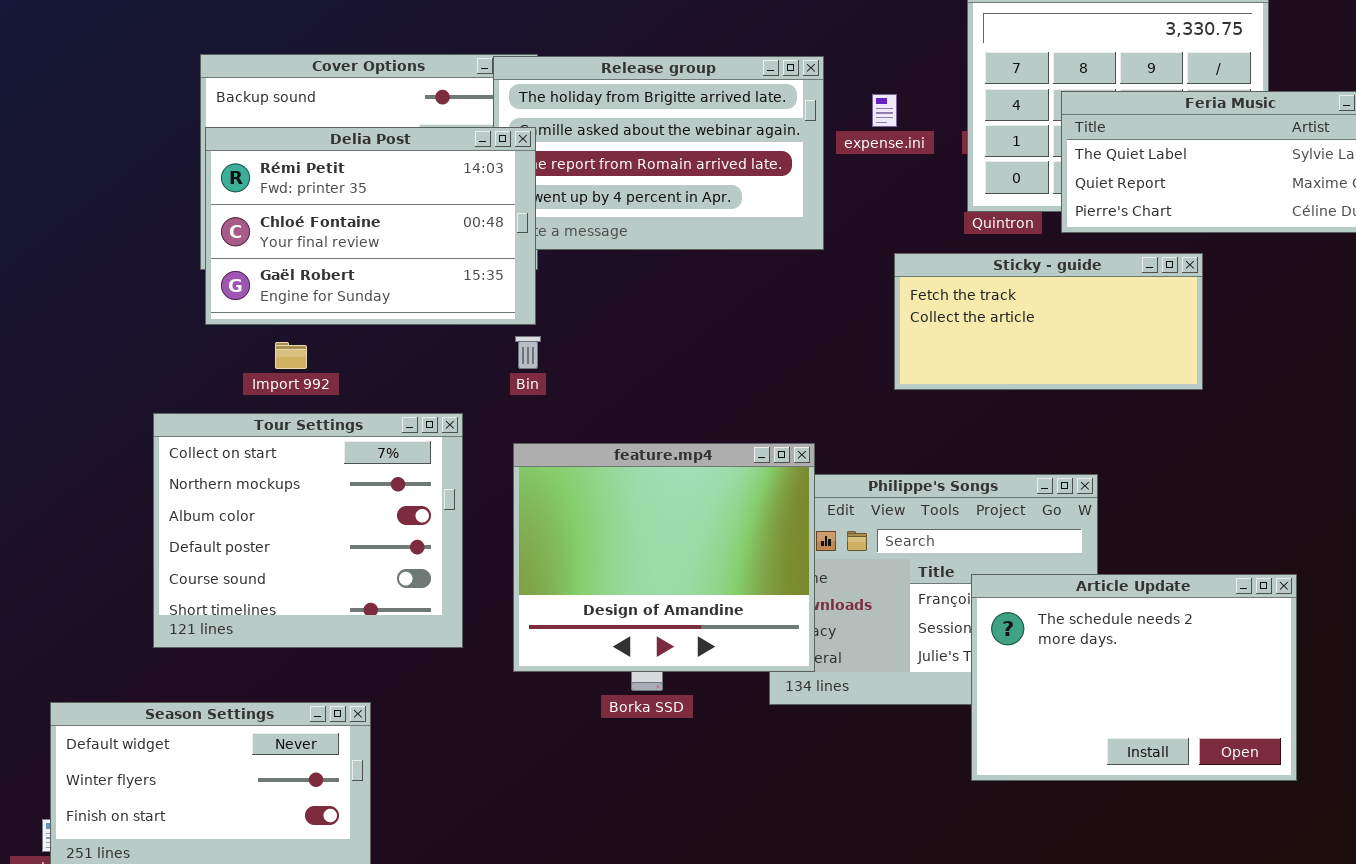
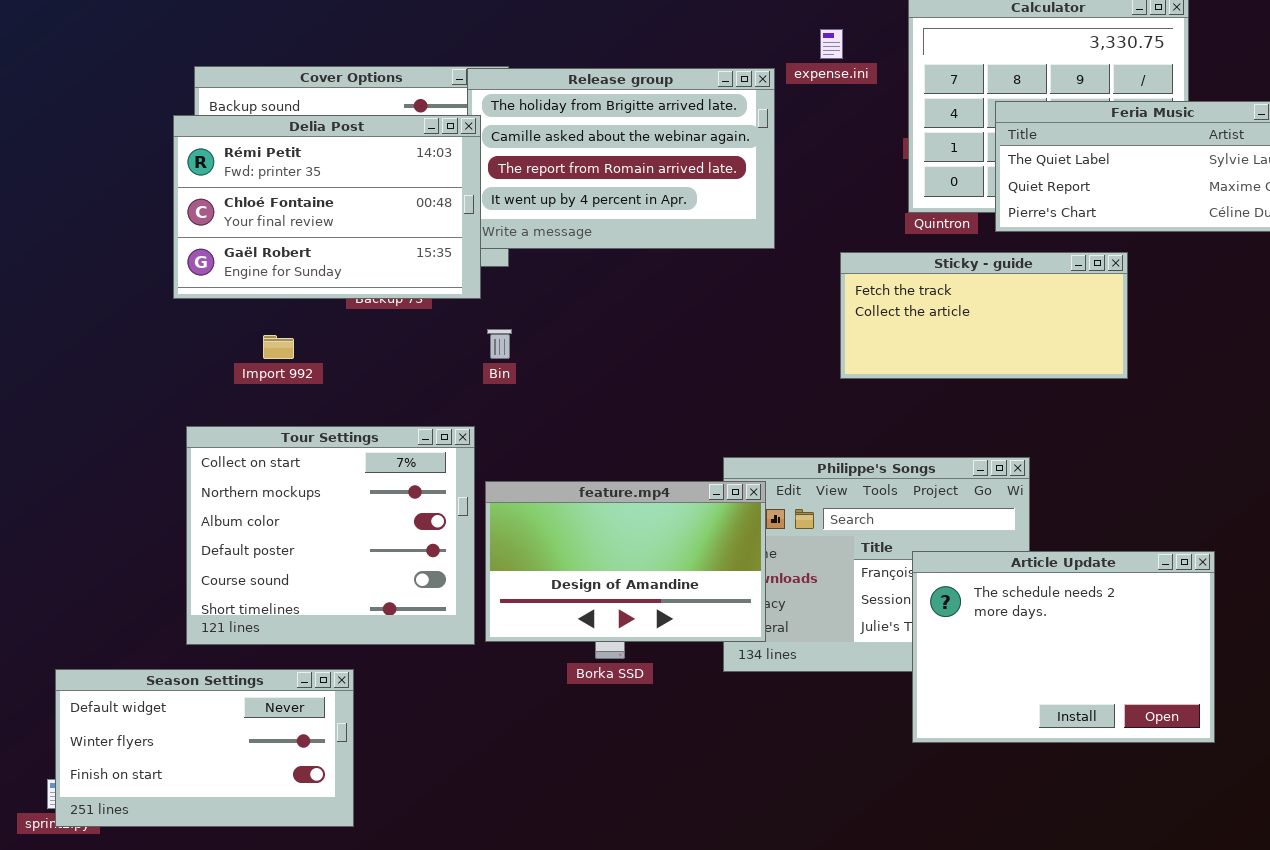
expense.ini: [872,94,897,127] -> [820,29,843,59], moved
Delia Post: [205,127,536,325] -> [173,115,481,299], moved
Tour Settings: [153,413,463,648] -> [186,426,475,645], moved
feature.mp4: [513,443,815,672] -> [485,481,766,642], resized

